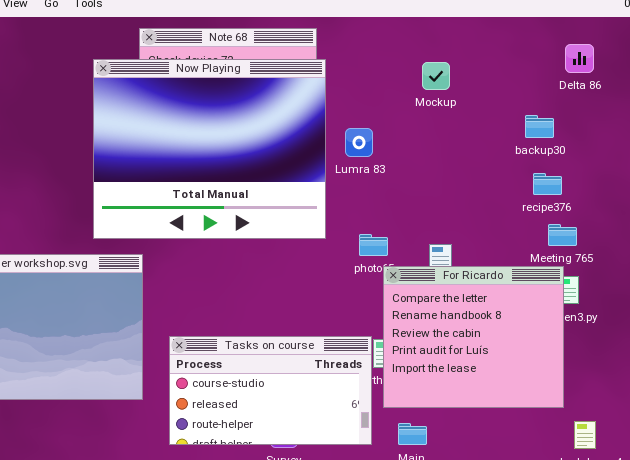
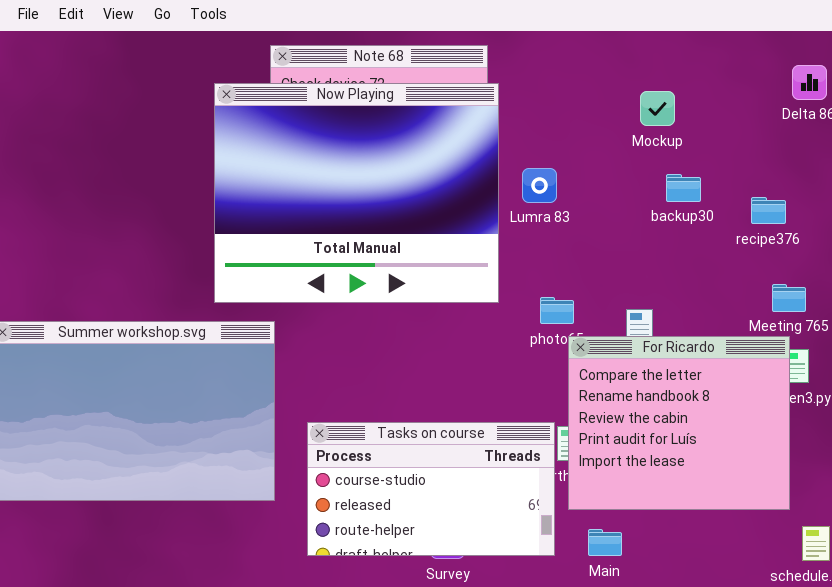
Mockup: [422,62,450,90] -> [640,91,675,126], moved
backup30: [525,115,554,138] -> [666,174,701,202], moved
recipe376: [533,173,562,195] -> [751,197,786,224], moved

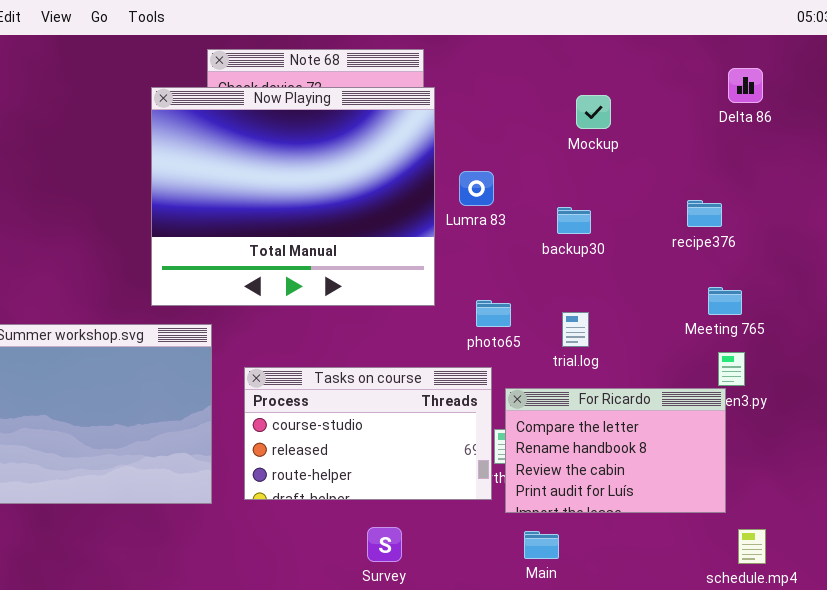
backup30: [666,174,701,202] -> [557,207,591,234], moved
For Ricardo: [568,336,790,510] -> [505,388,726,513], resized
Tasks on course: [307,422,555,556] -> [244,367,492,500], moved

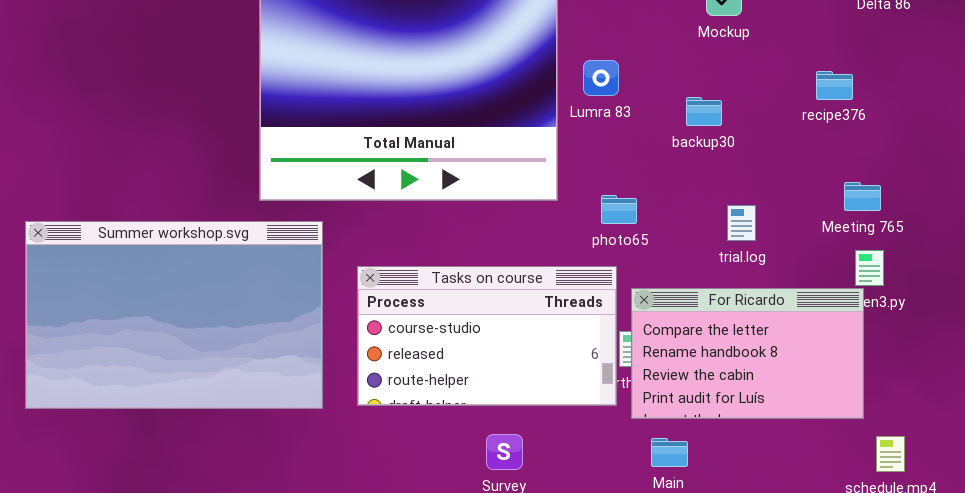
recipe376: [687,200,722,227] -> [816,71,853,100], moved
trial.log: [562,312,589,347] -> [727,205,756,241], moved

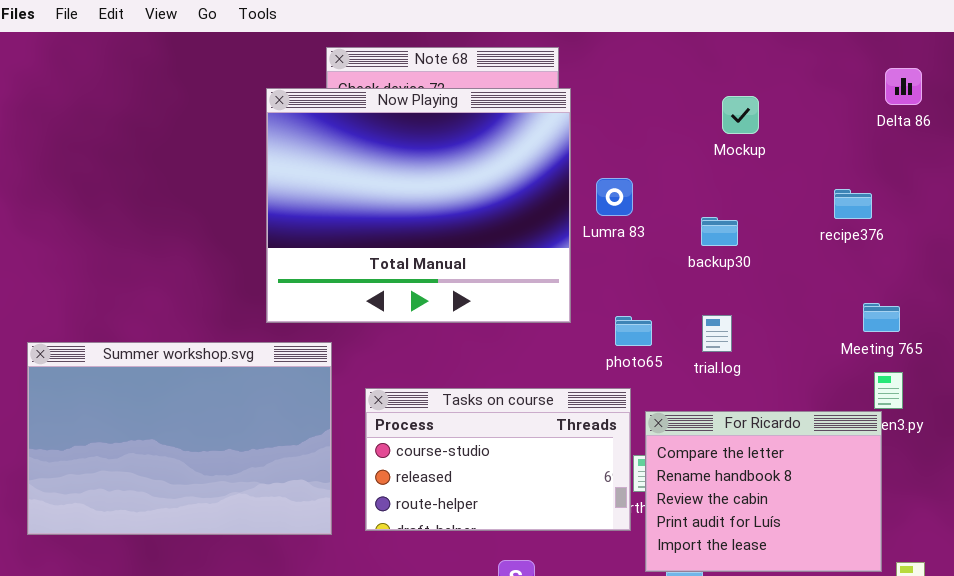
trial.log: [727,205,756,241] -> [702,315,732,352], moved
For Ricardo: [631,288,864,419] -> [645,411,882,572], resized

